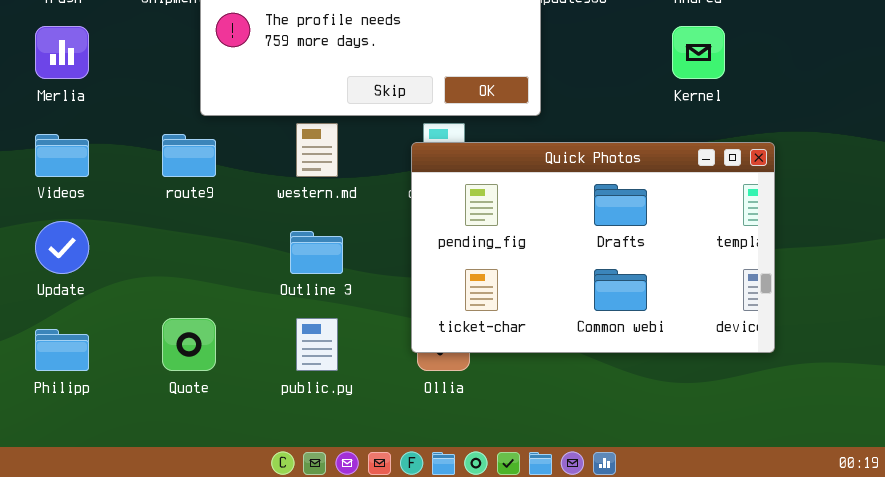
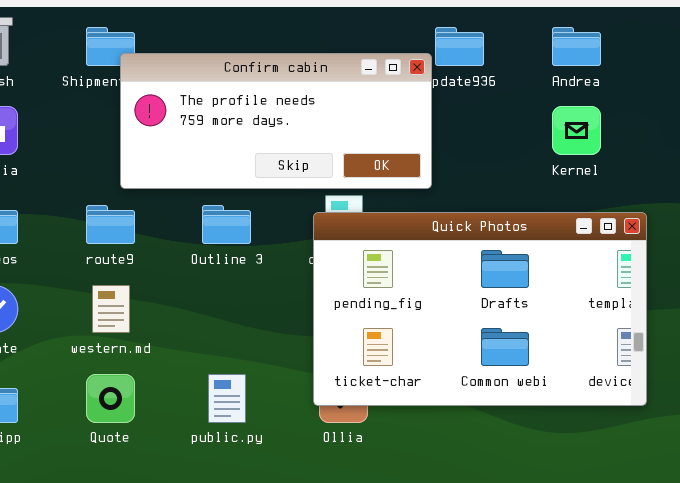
western.md: [296,123,338,177] -> [92,285,130,333], moved
Outline 3: [290,231,343,274] -> [202,205,251,244], moved

